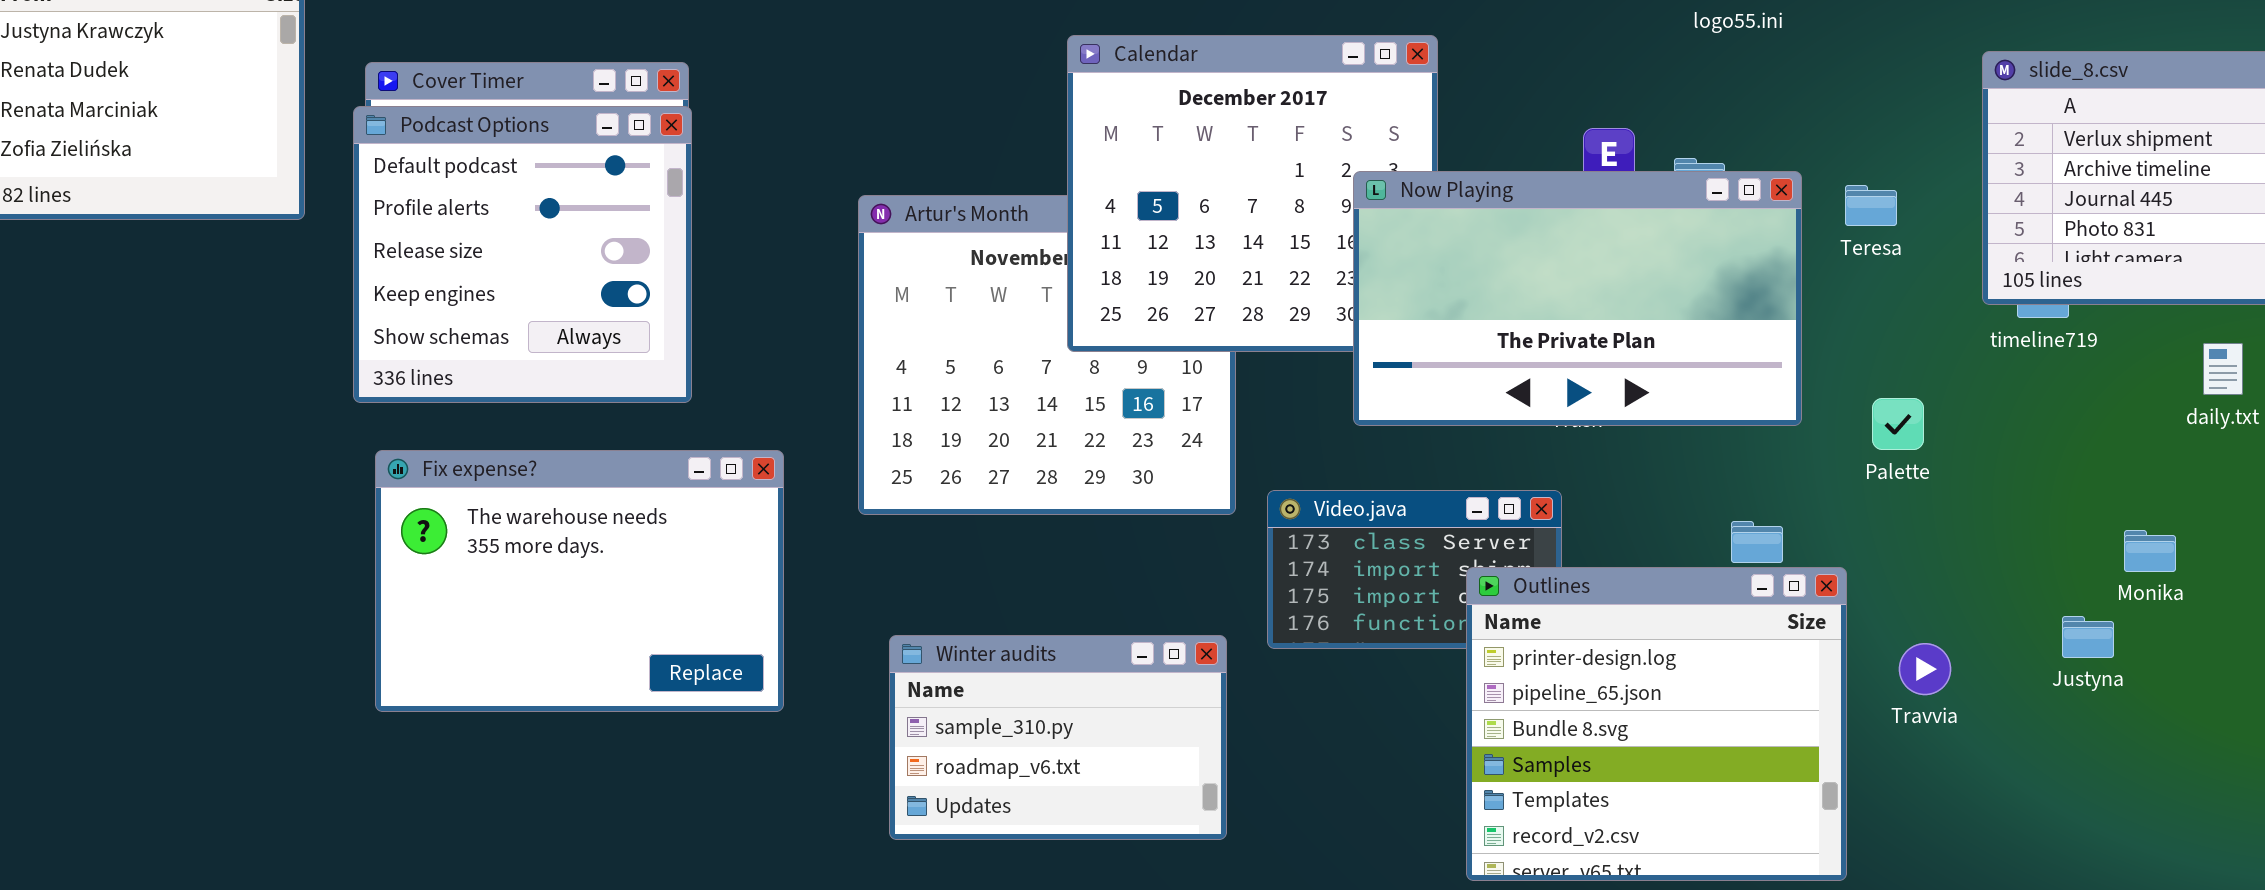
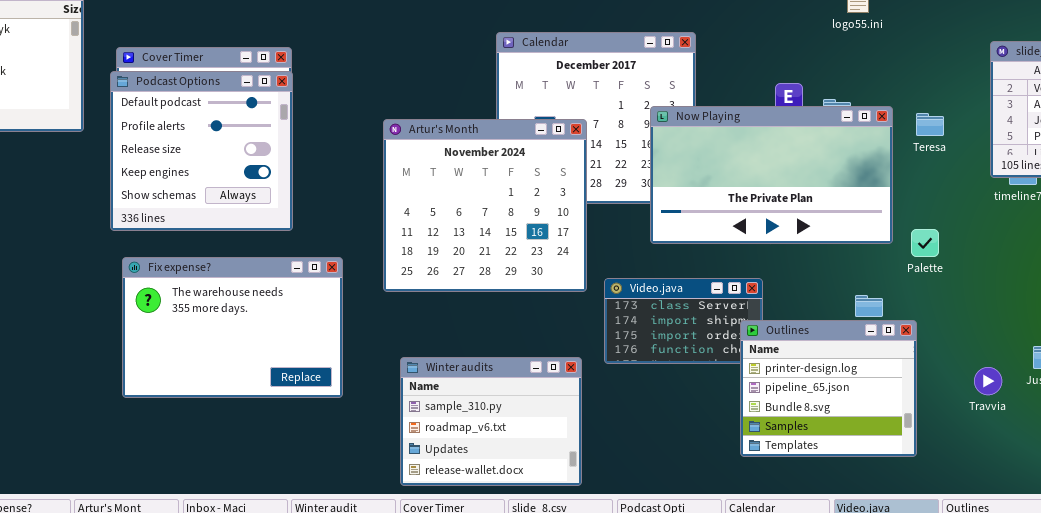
Artur's Month: [858,195,1236,515] -> [383,119,587,292], raised
Palette: [1872,398,1924,450] -> [911,229,939,257], moved
Outlines: [1466,567,1847,881] -> [740,320,917,457], resized
Winter audits: [889,635,1227,840] -> [400,357,582,486], resized
Travvia: [1899,643,1951,695] -> [974,367,1002,395], moved

